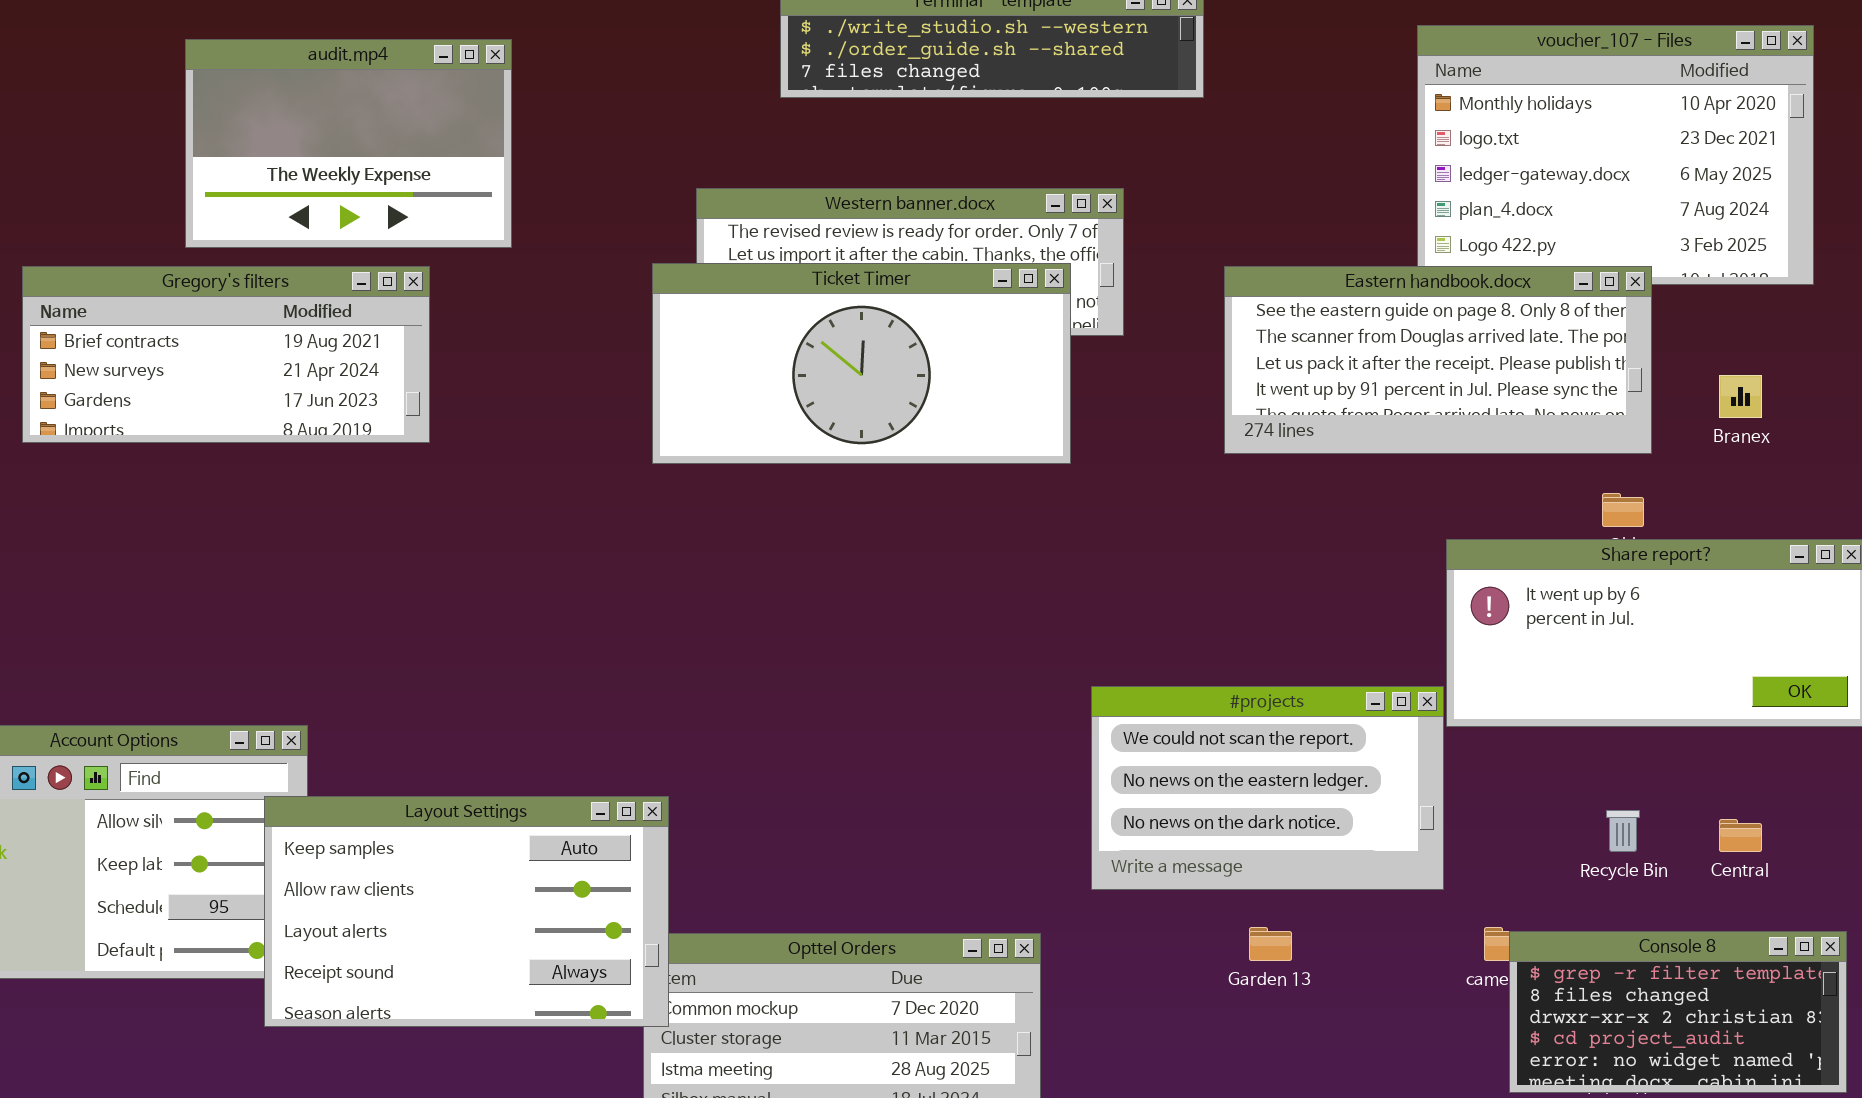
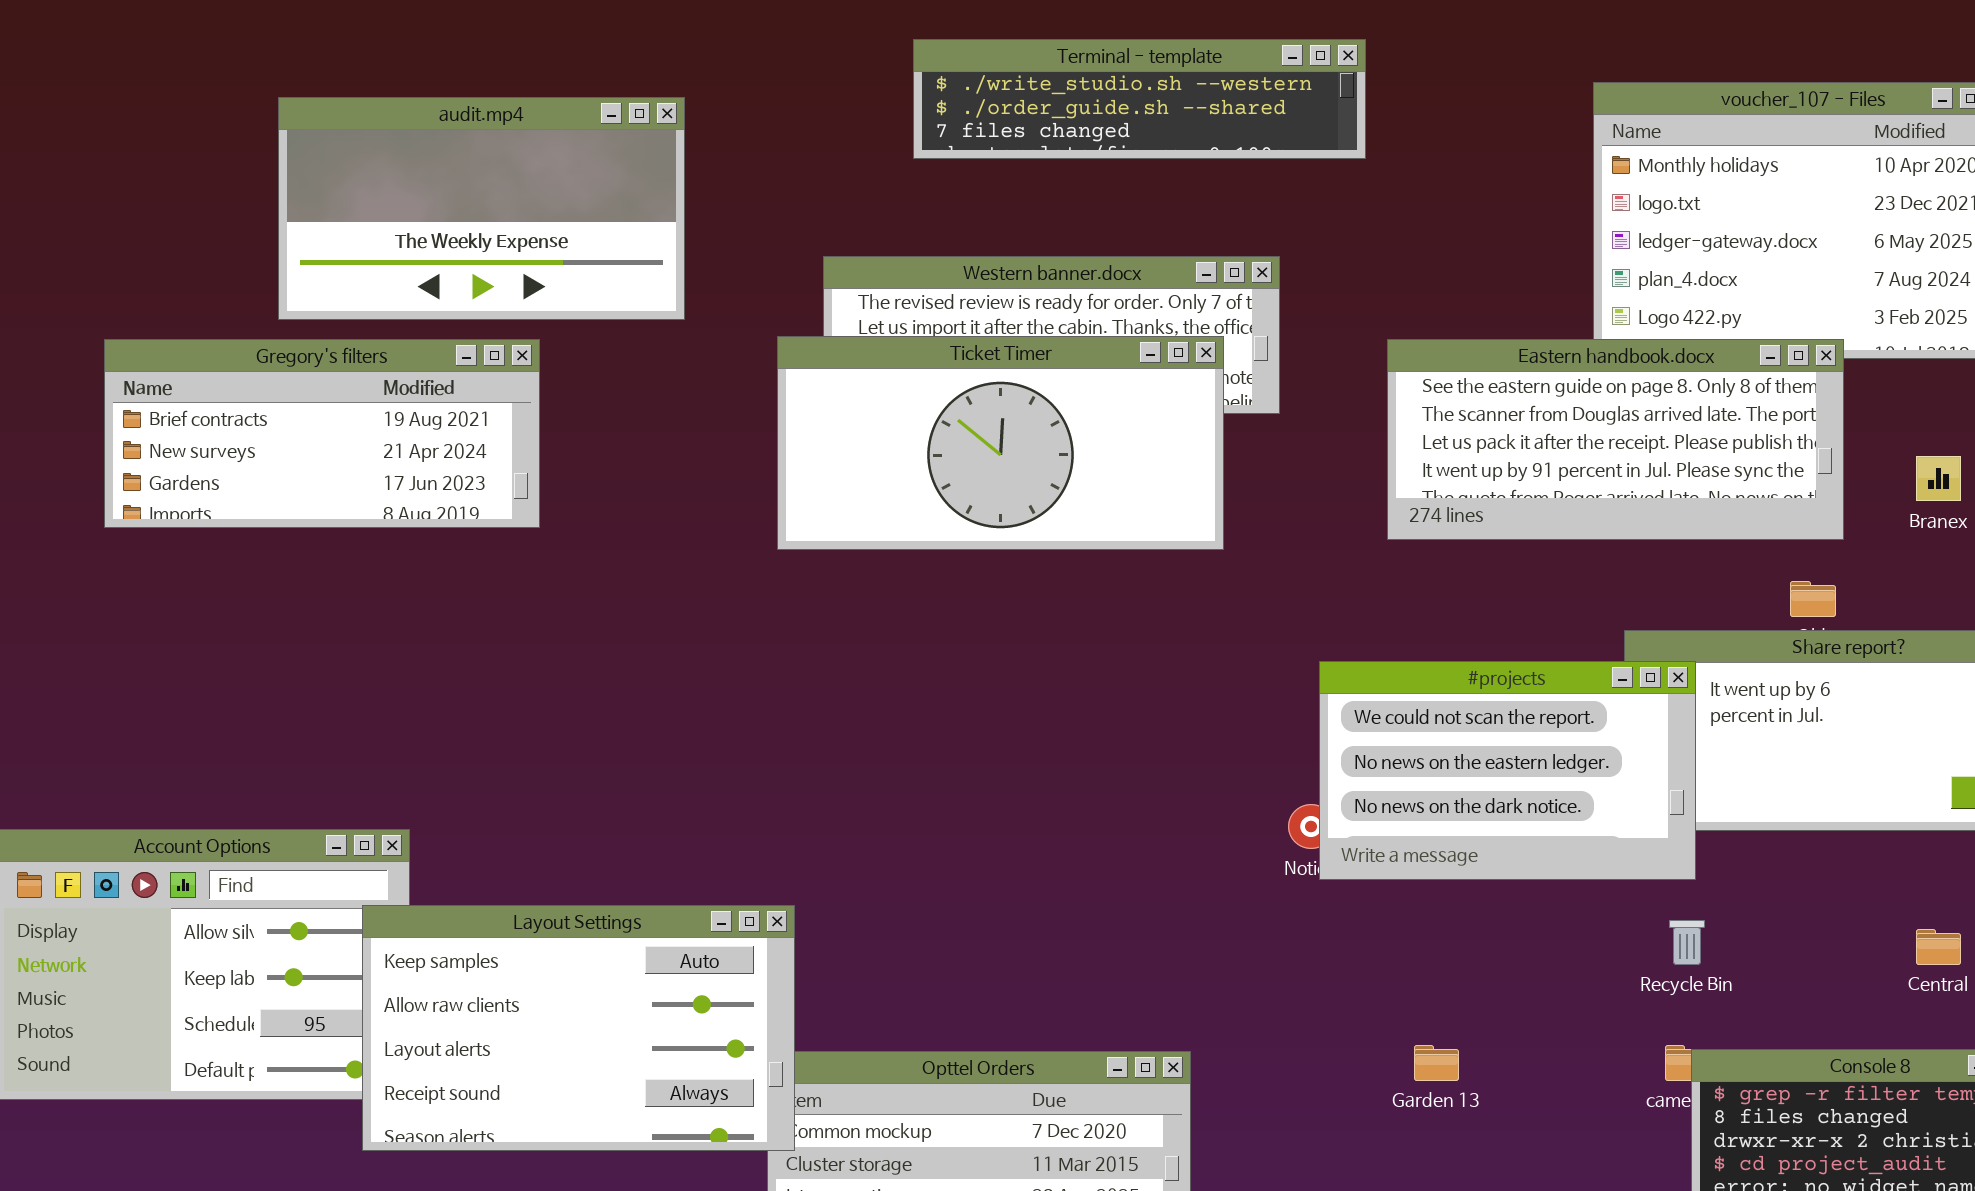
audit.mp4: [185,39,512,248] -> [278,97,685,320], resized
#projects: [1091,686,1444,890] -> [1319,661,1696,880], moved
Recycle Bin: [1606,810,1640,852] -> [1669,920,1705,965], moved

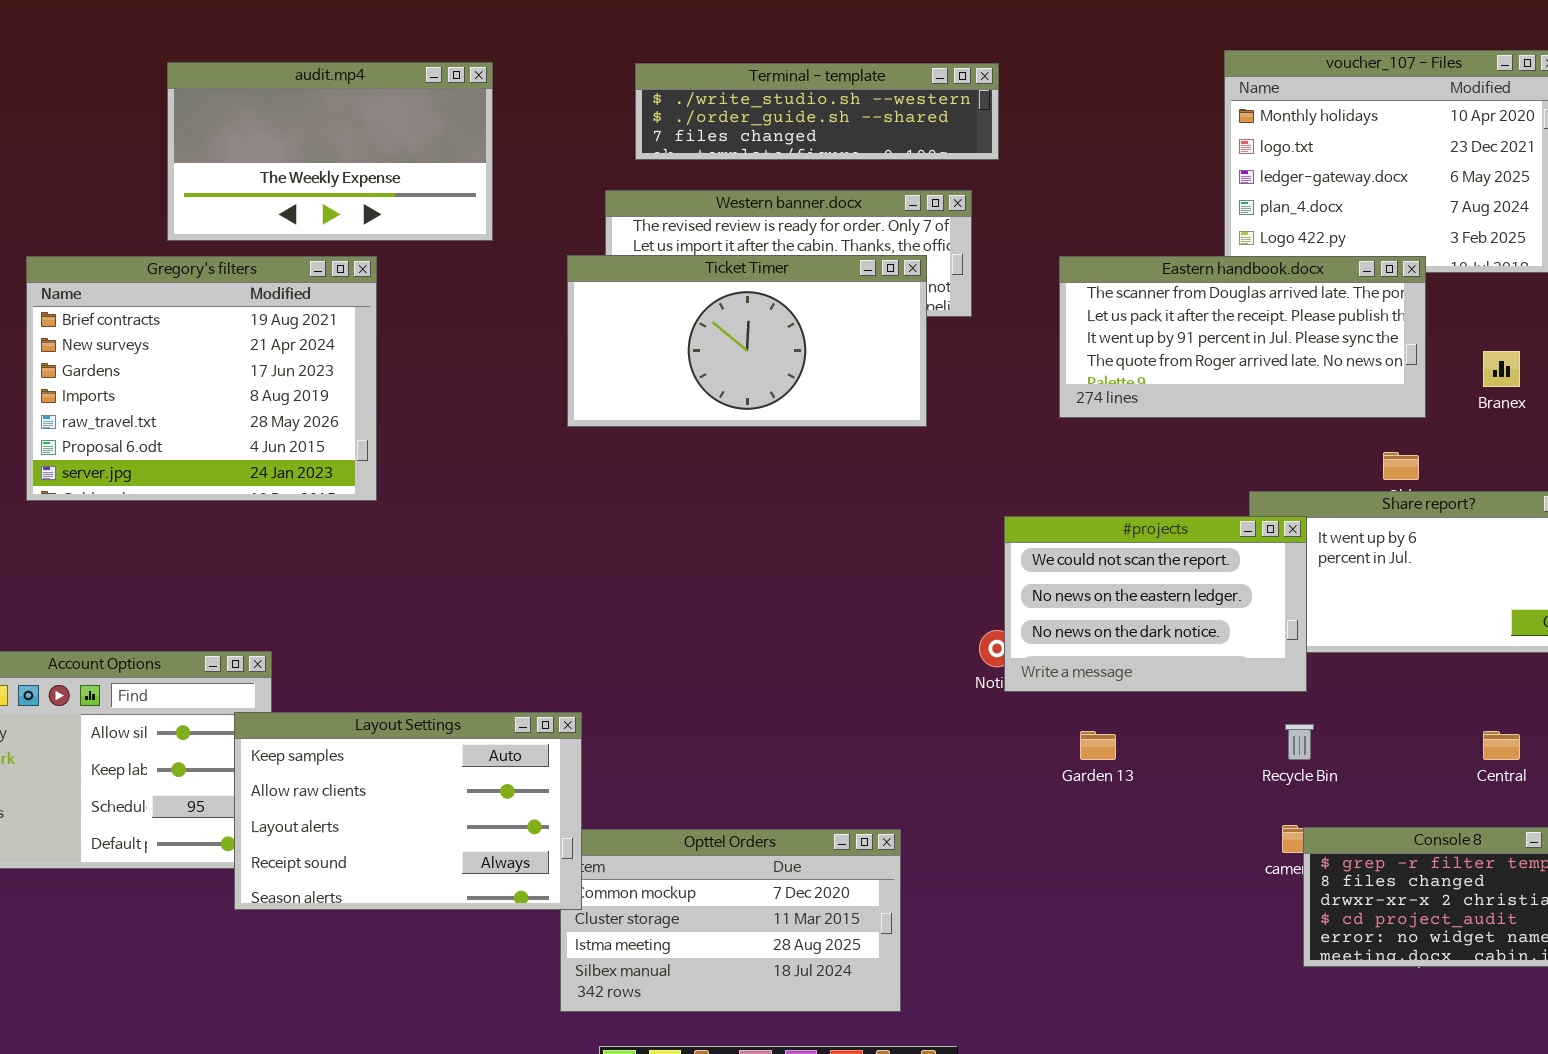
Terminal - template: [913,39,1366,159] -> [635,63,999,160], moved
Gregory's filters: [104,339,540,528] -> [26,256,377,501], resized
Eastern handbook.docx: [1387,339,1844,540] -> [1059,256,1426,418], scrolled down 1 row
Garden 13: [1414,1045,1459,1081] -> [1080,731,1116,760], moved

